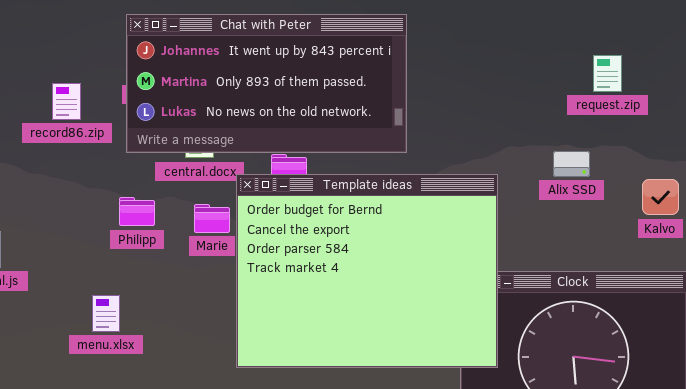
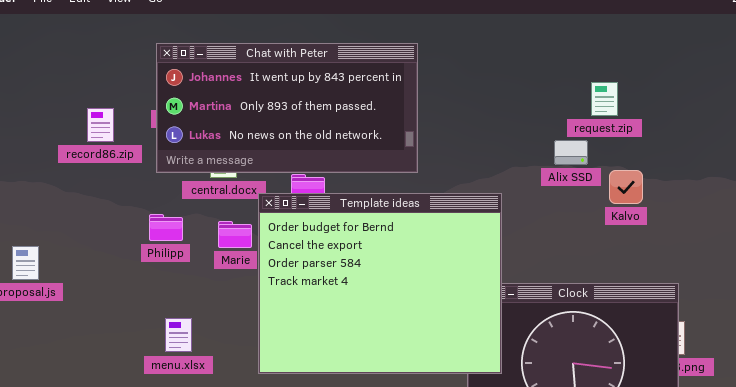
Alix SSD: [553,151,590,177] -> [554,140,588,165], moved
Kalvo: [642,179,679,215] -> [609,170,643,204], moved
menu.xlsx: [92,295,120,332] -> [165,318,192,352], moved

